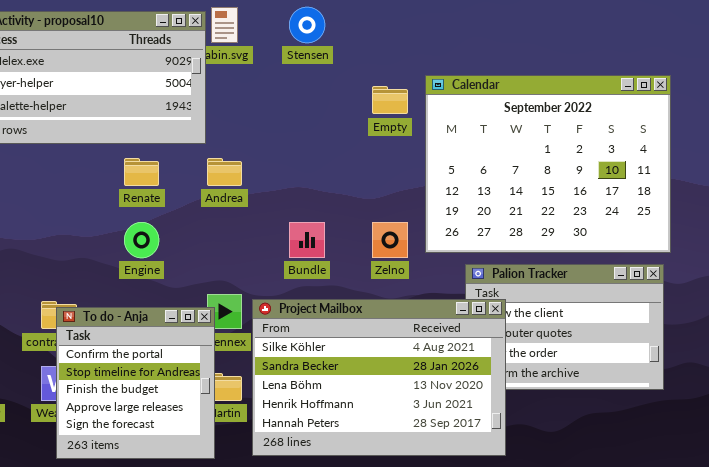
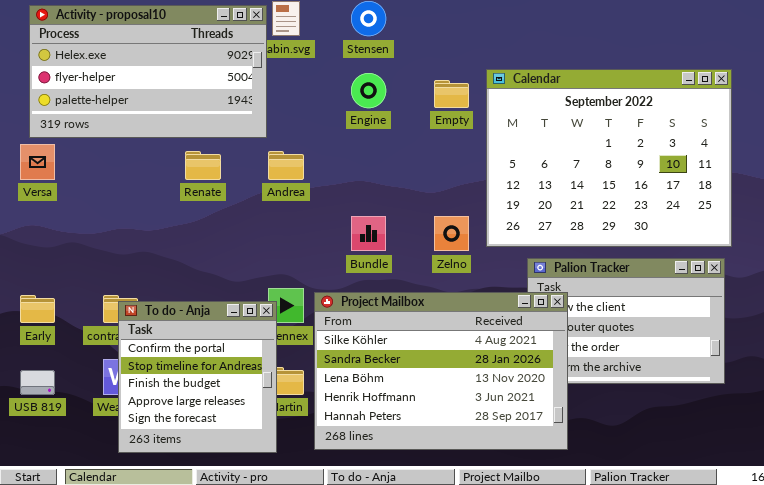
Engine: [124,222,159,258] -> [351,73,386,108], moved

